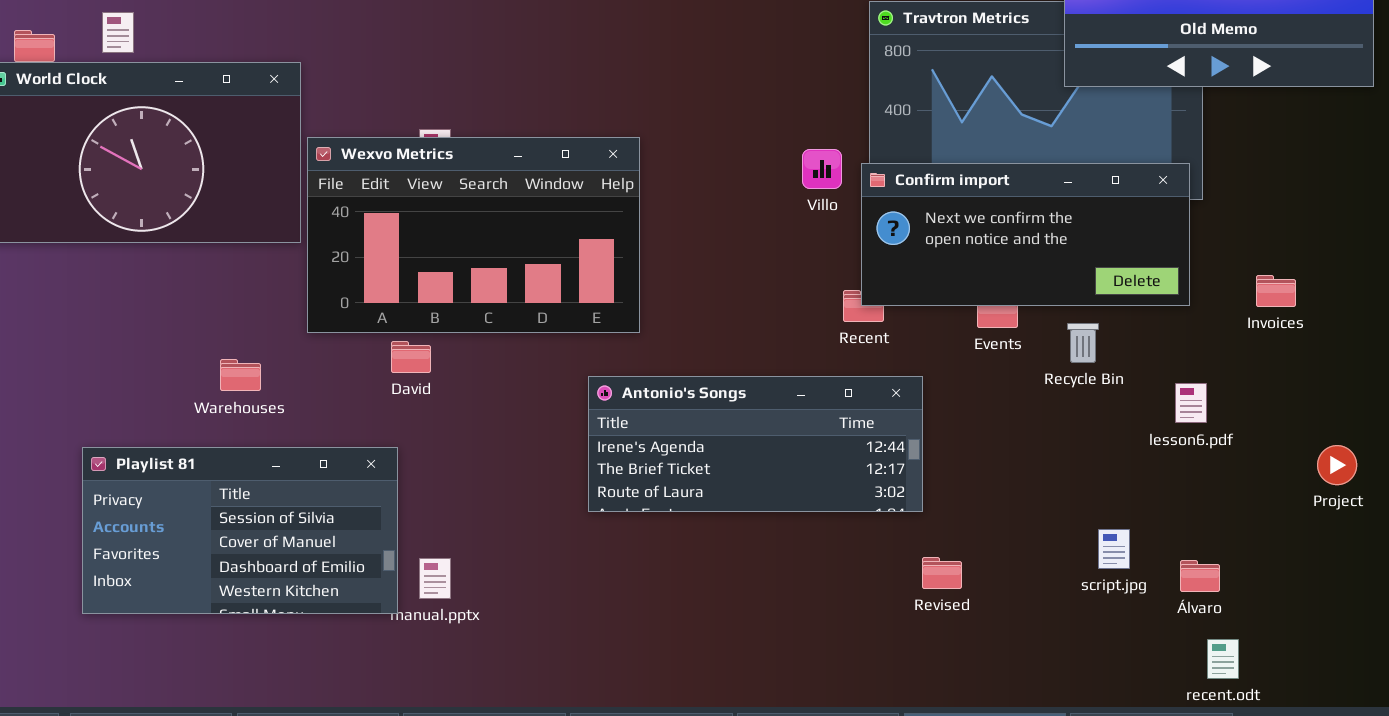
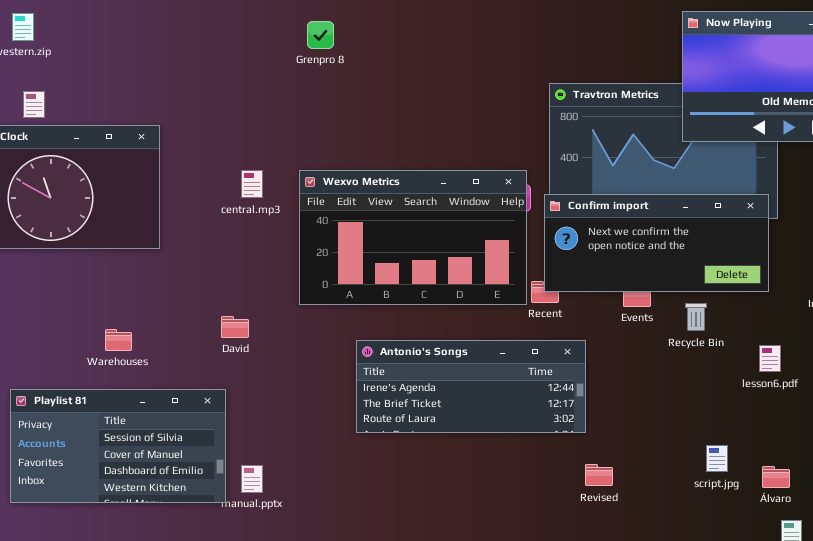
Wexvo Metrics: [307,137,640,333] -> [299,170,527,305], moved

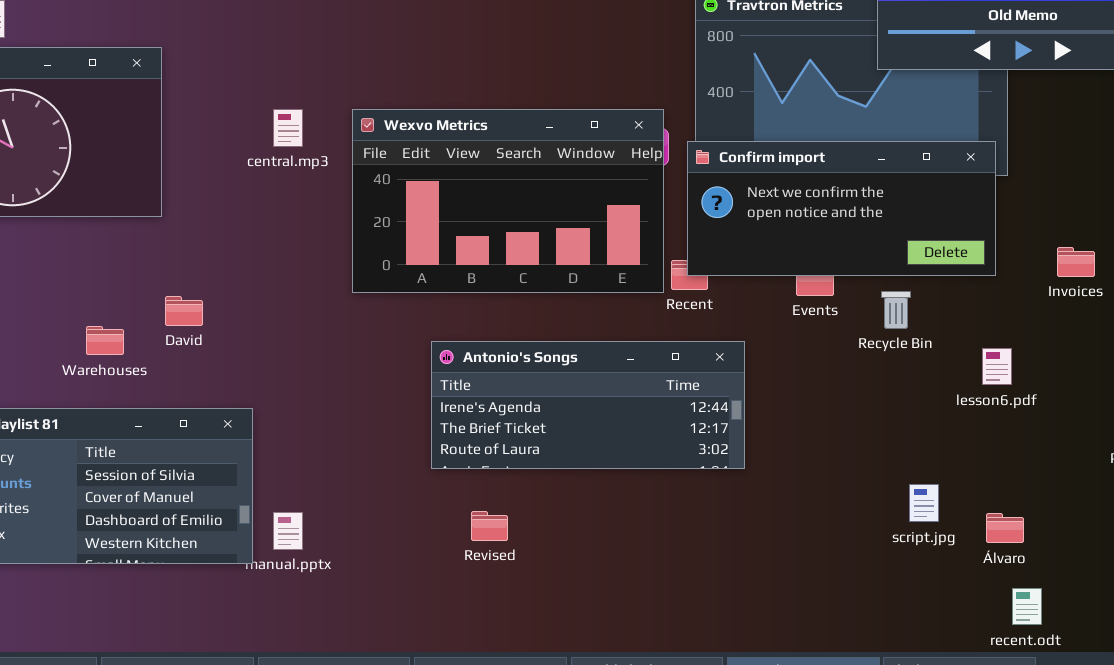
David: [221,316,249,338] -> [165,296,203,326], moved
Revised: [585,464,613,486] -> [471,511,508,541], moved

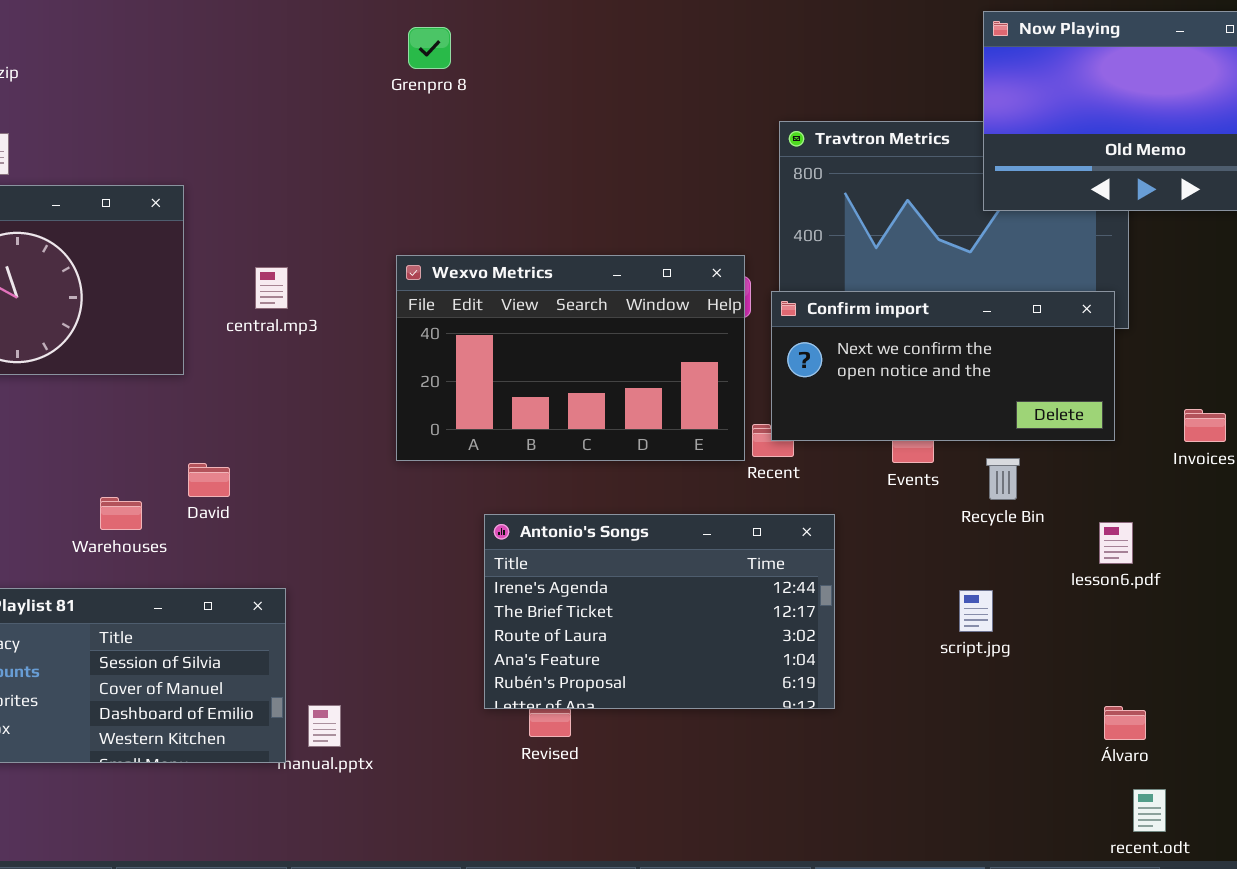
central.mp3: [273,109,303,147] -> [255,267,288,309], moved
Antonio's Songs: [431,341,745,469] -> [484,514,835,709], resized
script.jpg: [909,484,939,522] -> [959,590,993,632], moved

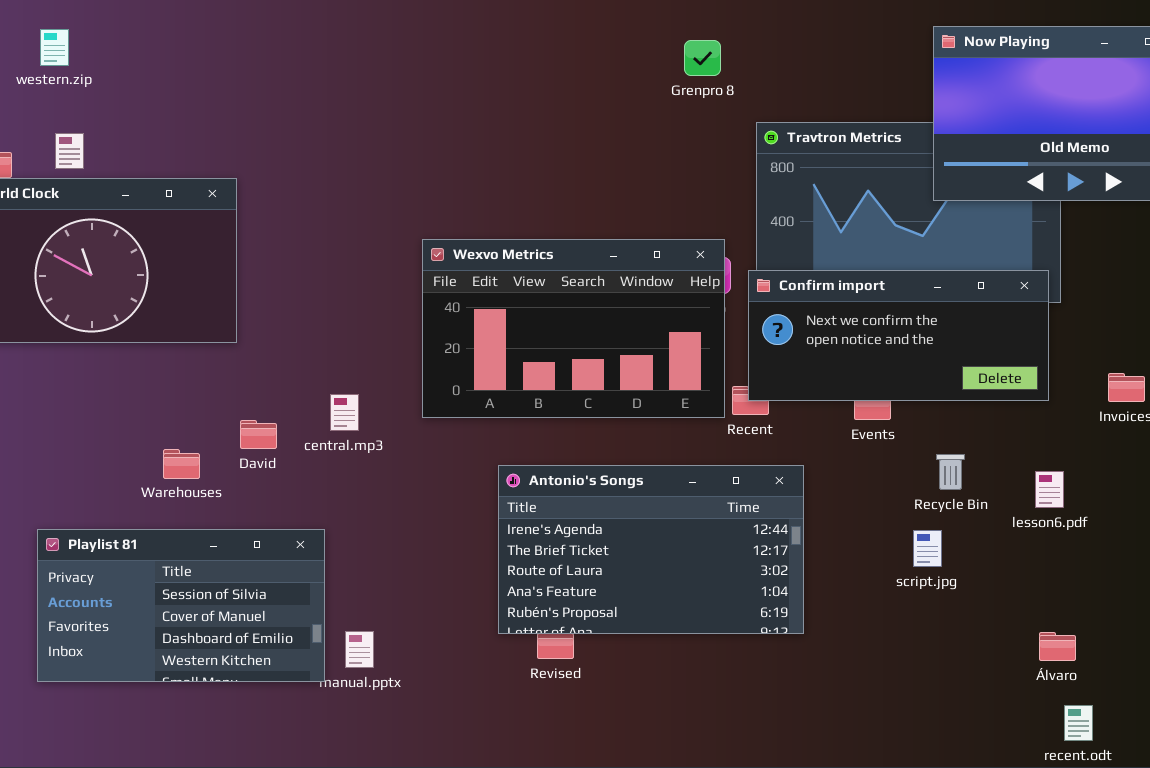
Grenpro 8: [408,27,451,69] -> [684,40,721,76], moved
central.mp3: [255,267,288,309] -> [330,394,359,431], moved
Recycle Bin: [986,458,1020,500] -> [936,454,965,490], moved

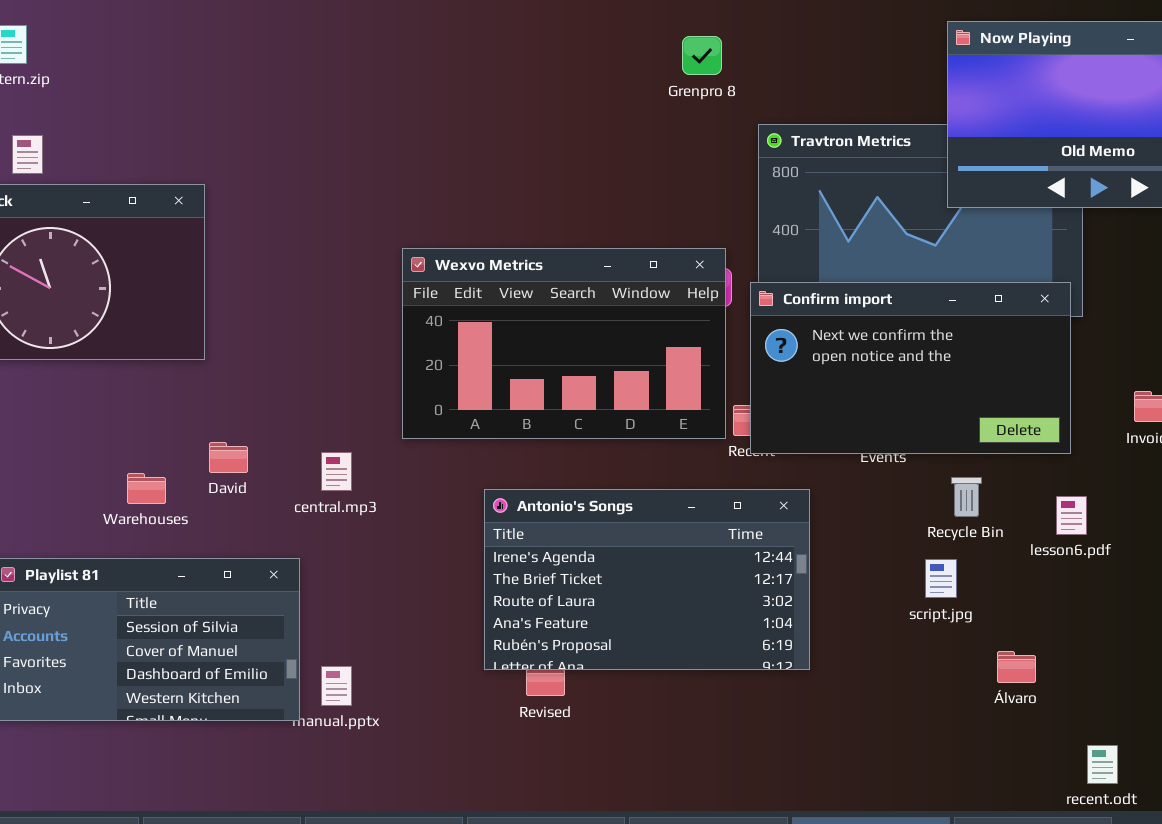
Confirm import: [748,270,1049,401] -> [750,282,1071,454], resized
central.mp3: [330,394,359,431] -> [321,452,352,491], moved
Álvaro: [1039,632,1076,661] -> [997,651,1036,683], moved

